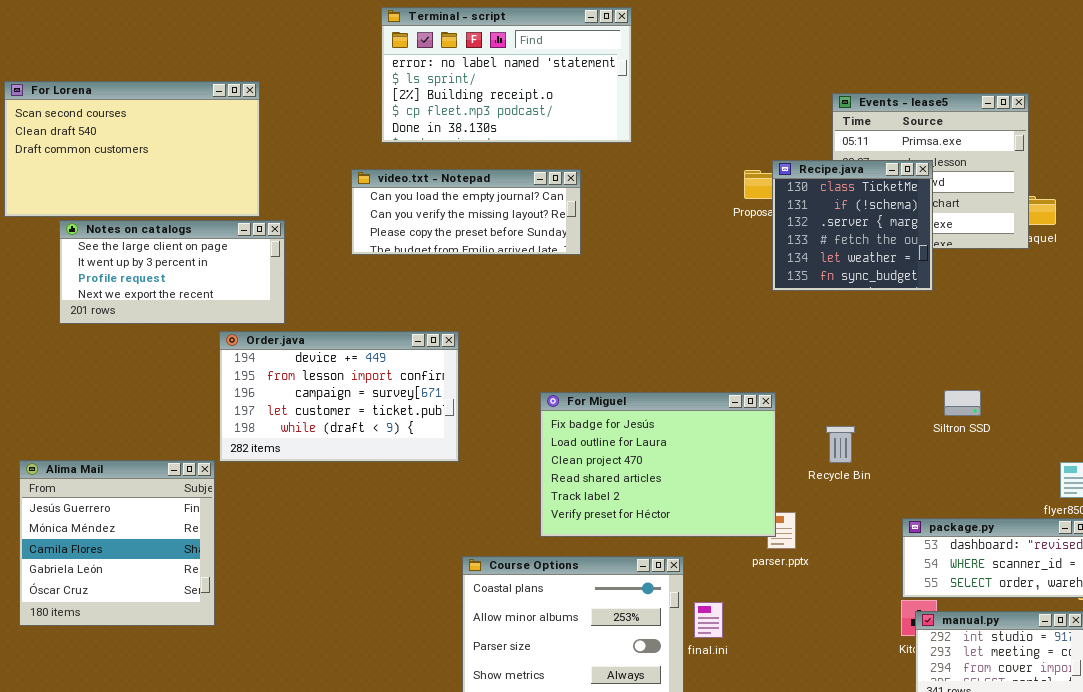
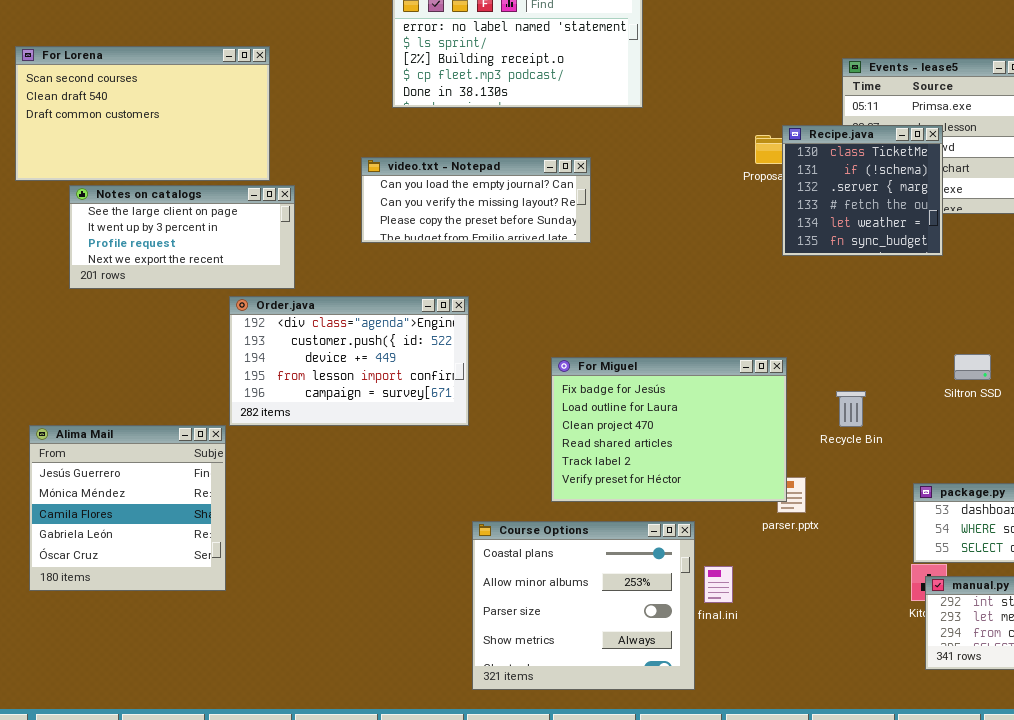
video.txt - Notepad: [351,169,581,255] -> [361,157,591,243], moved
Order.java: [219,331,459,462] -> [229,296,469,426], scrolled up 2 rows

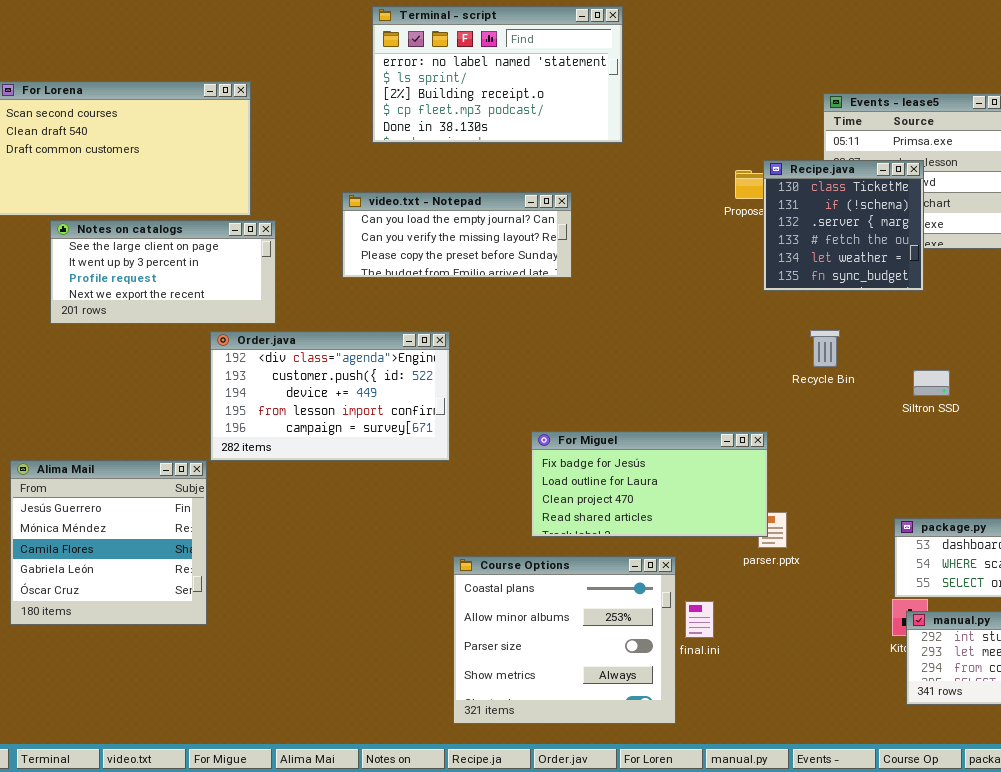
Siltron SSD: [954,354,991,380] -> [913,370,950,396], moved
For Miguel: [551,357,787,502] -> [531,431,768,537], resized
Recycle Bin: [836,391,866,427] -> [810,330,840,367], moved

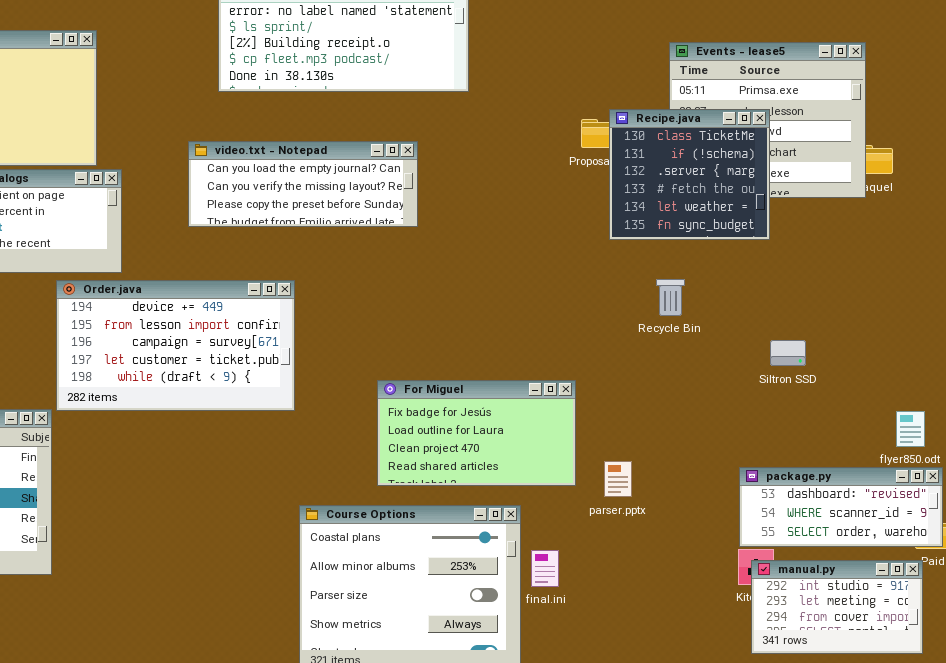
Order.java: [210,331,450,461] -> [56,280,295,411], scrolled down 2 rows
Siltron SSD: [913,370,950,396] -> [770,340,806,366], moved
For Miguel: [531,431,768,537] -> [377,380,576,486], resized

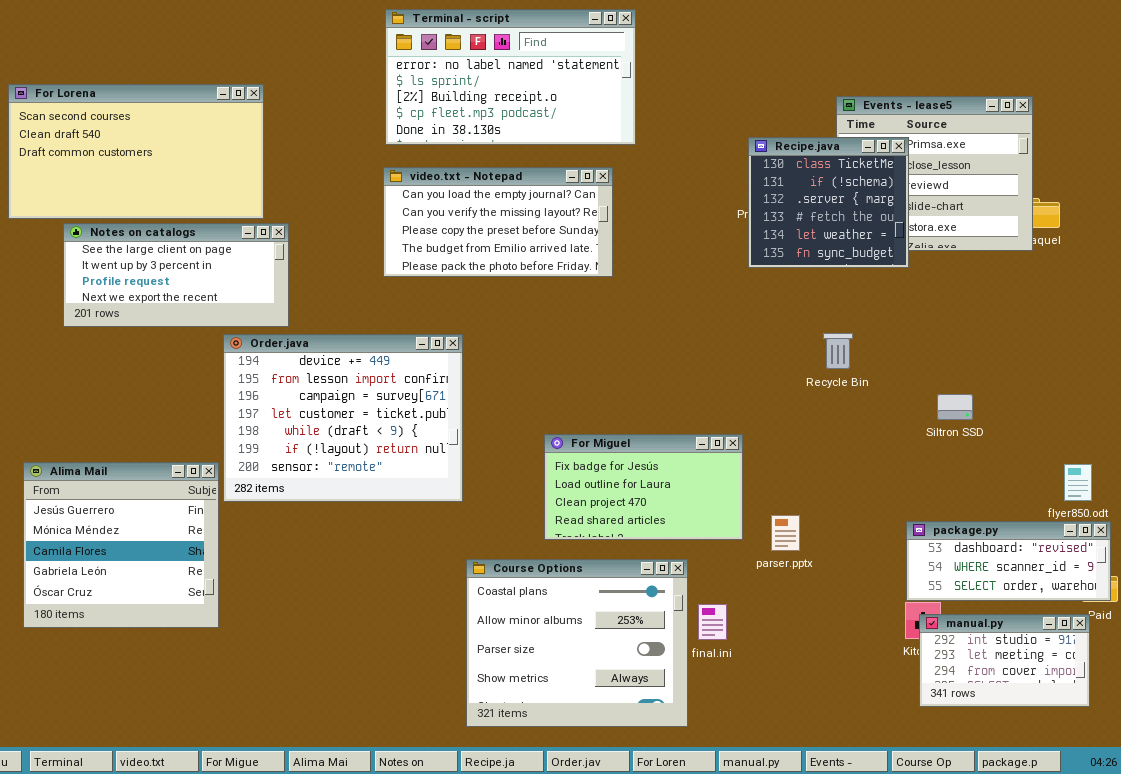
Recipe.java: [609,109,770,240] -> [748,137,909,268], moved
video.txt - Notepad: [188,141,418,227] -> [383,167,613,277], moved, resized
Order.java: [56,280,295,411] -> [223,334,463,502], resized

